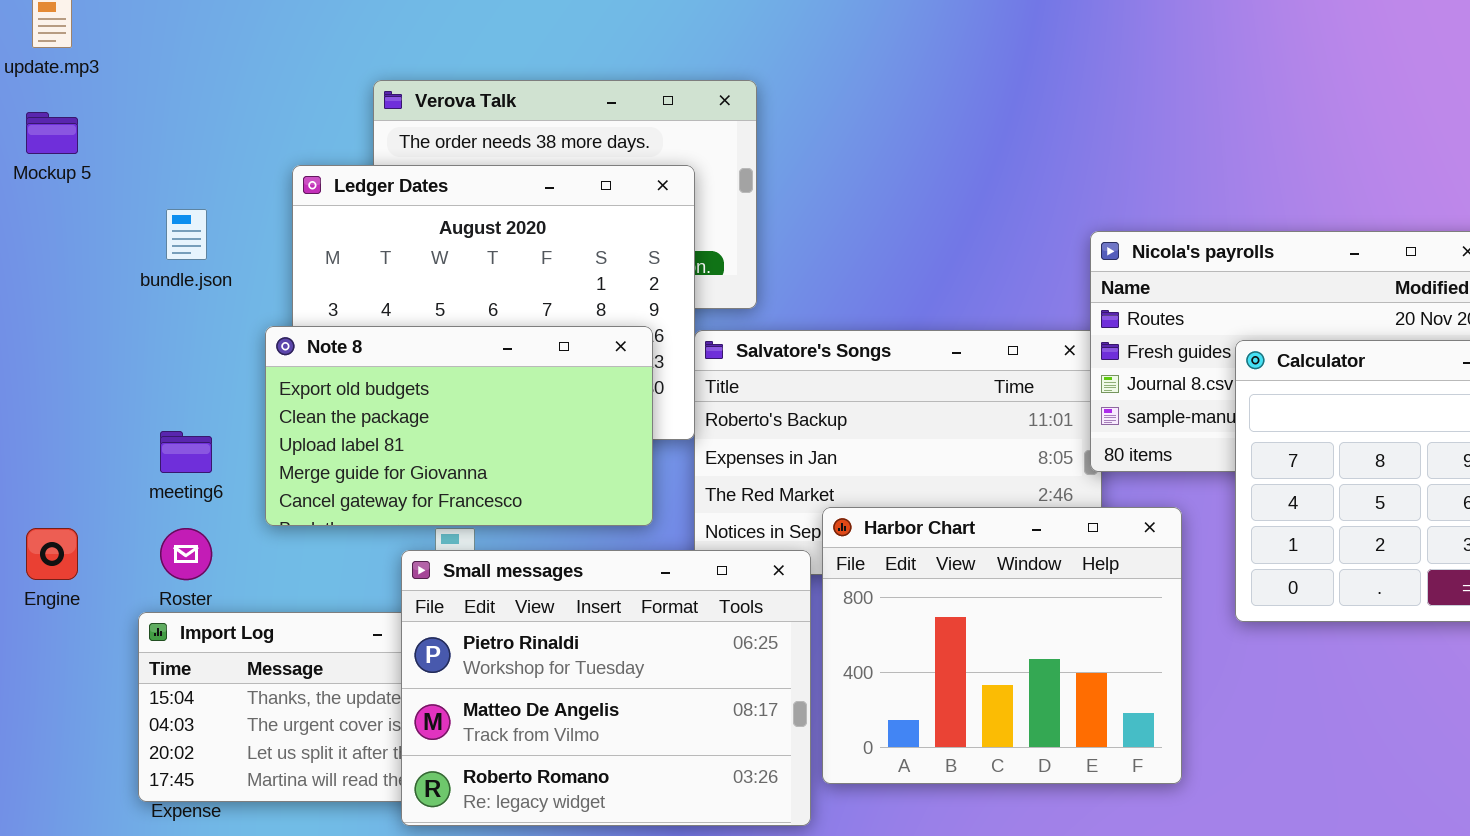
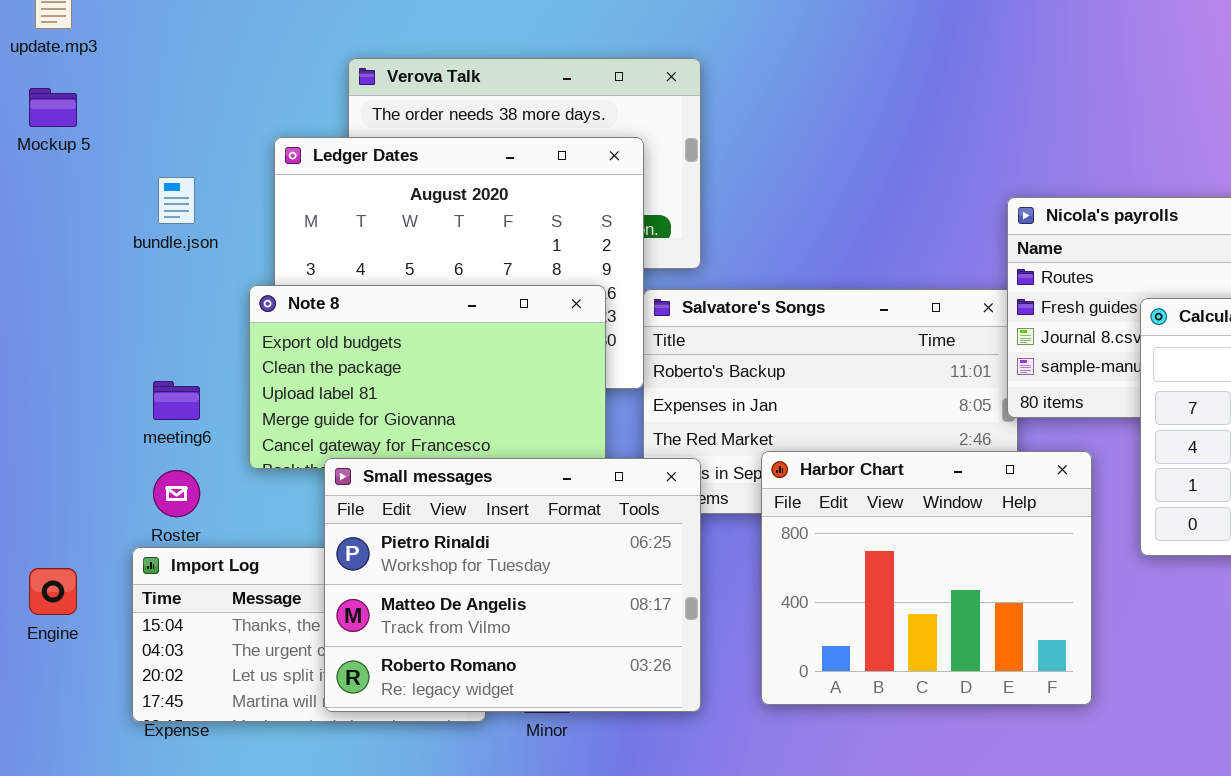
Engine: [26,528,78,580] -> [29,568,77,615], moved
Small messages: [401,550,811,826] -> [324,458,701,712], moved

